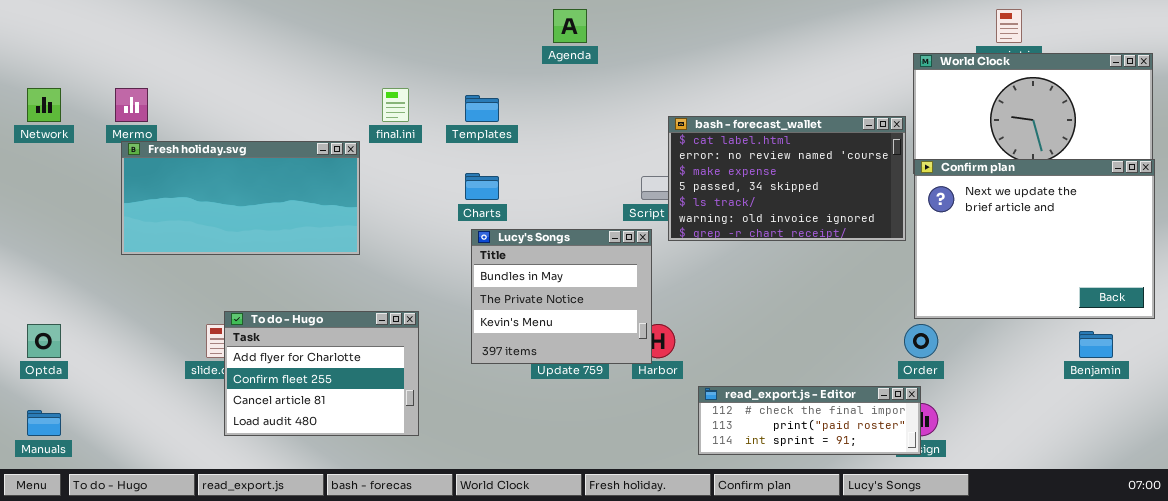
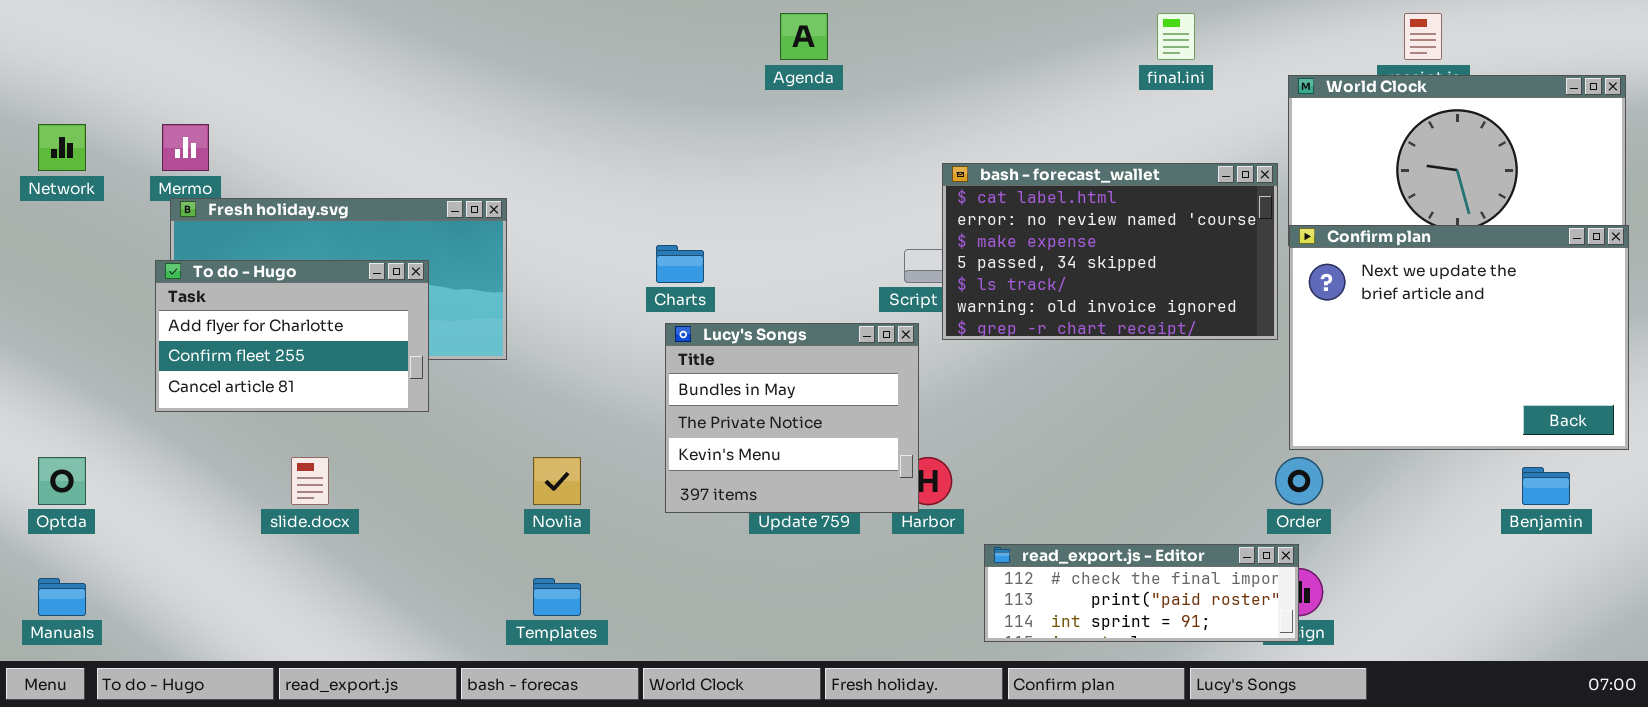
final.ini: [382,88,409,122] -> [1157,13,1195,60], moved
Templates: [465,95,499,122] -> [533,578,581,616], moved
To do - Hugo: [224,311,419,436] -> [155,260,429,412], moved, resized

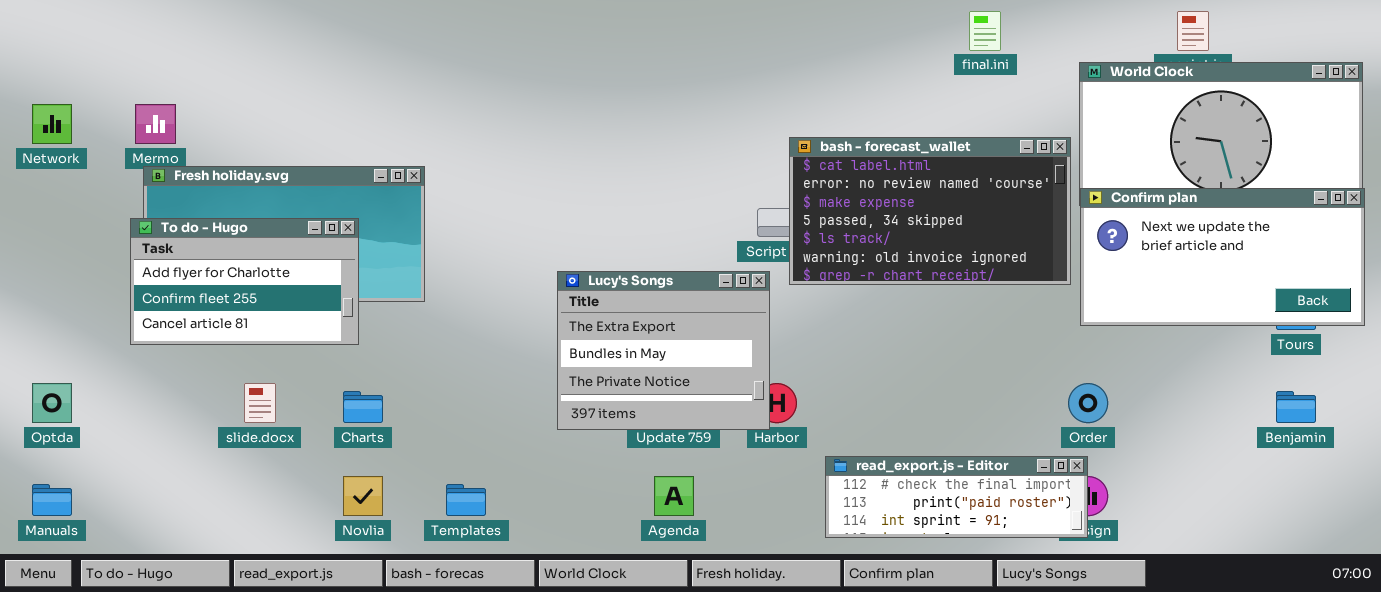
Agenda: [780,13,828,60] -> [654,476,694,516], moved
Confirm plan: [1289,225,1629,450] -> [1080,188,1365,326], resized
Charts: [656,245,704,283] -> [343,391,383,423], moved
Lucy's Songs: [665,323,919,513] -> [557,271,770,430], scrolled up 1 row
Novlia: [533,457,581,505] -> [343,476,383,516], moved

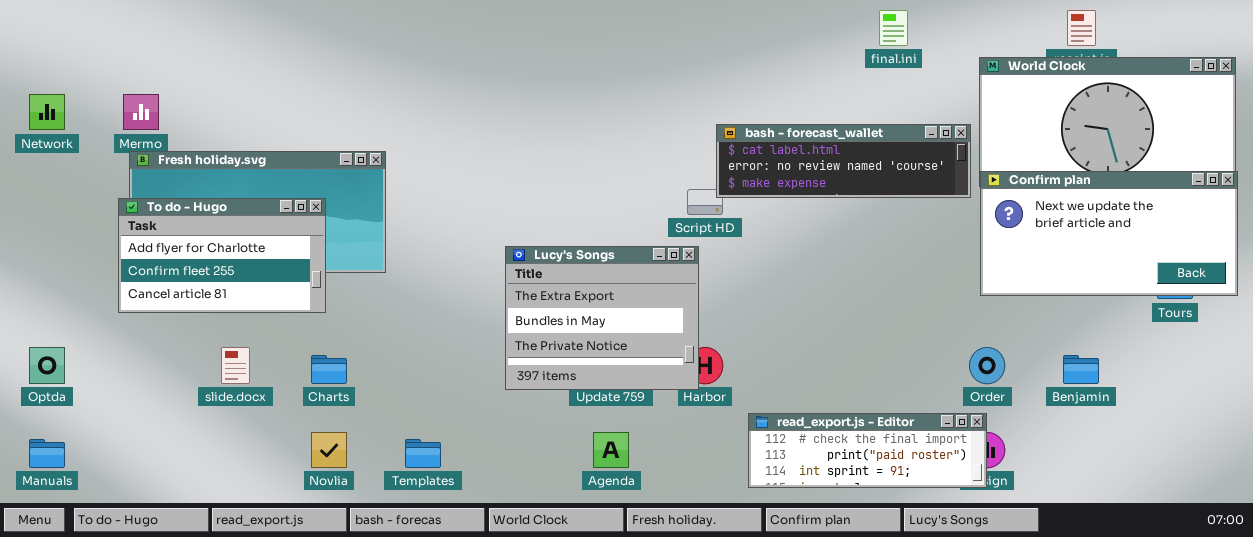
bash - forecast_wallet: [789,137,1071,285] -> [716,124,971,198], resized
Benjamin: [1276,391,1316,423] -> [1063,355,1099,384], moved

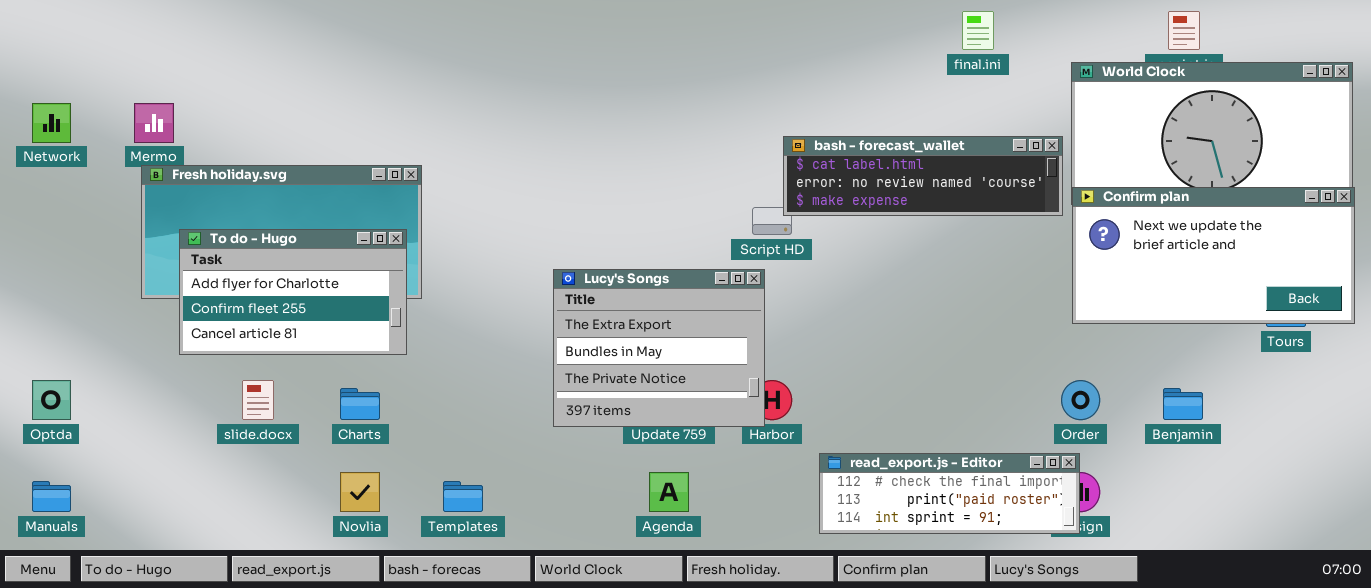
To do - Hugo: [118,198,326,313] -> [179,229,407,355], moved

